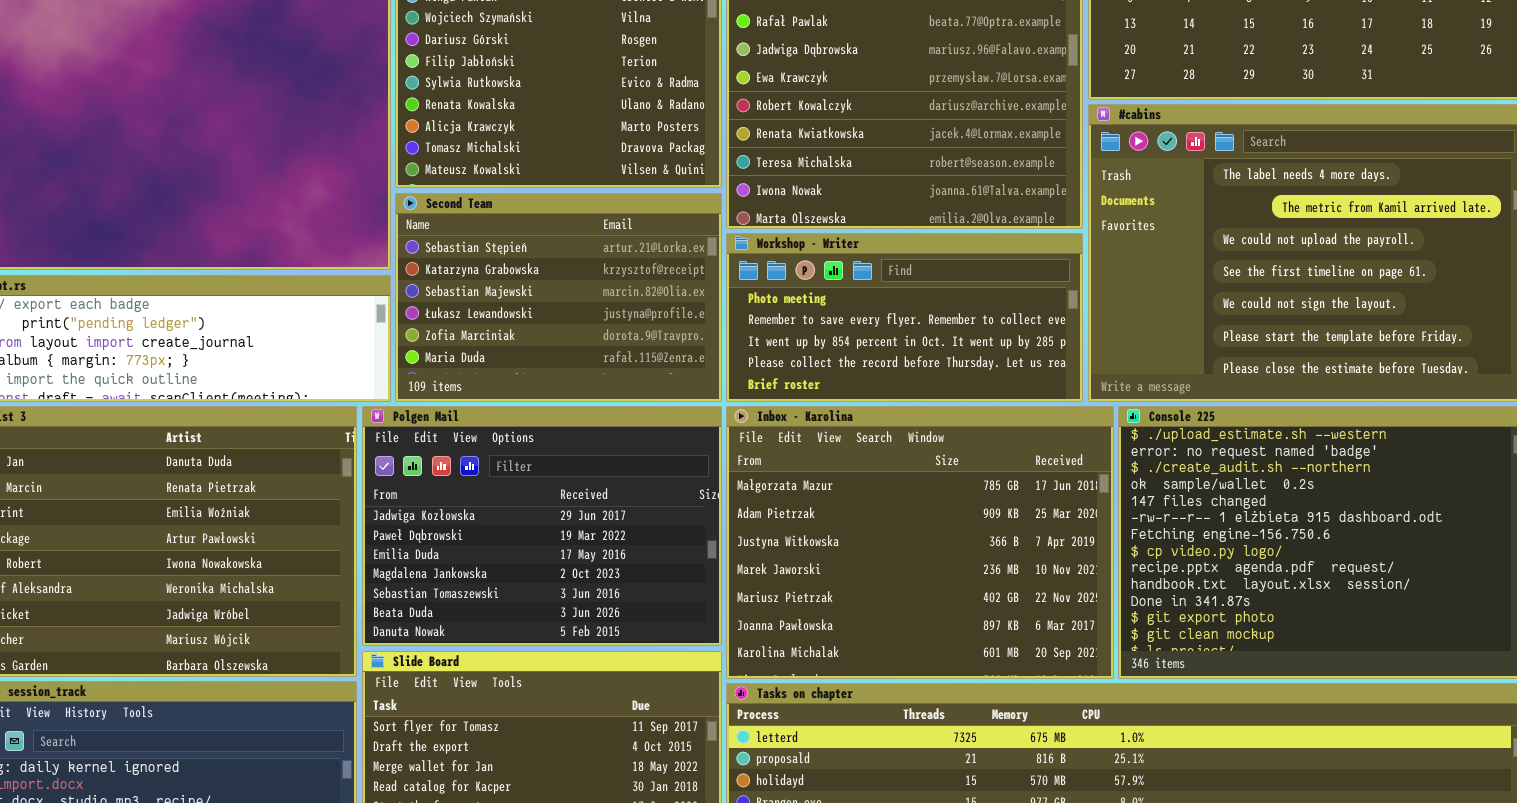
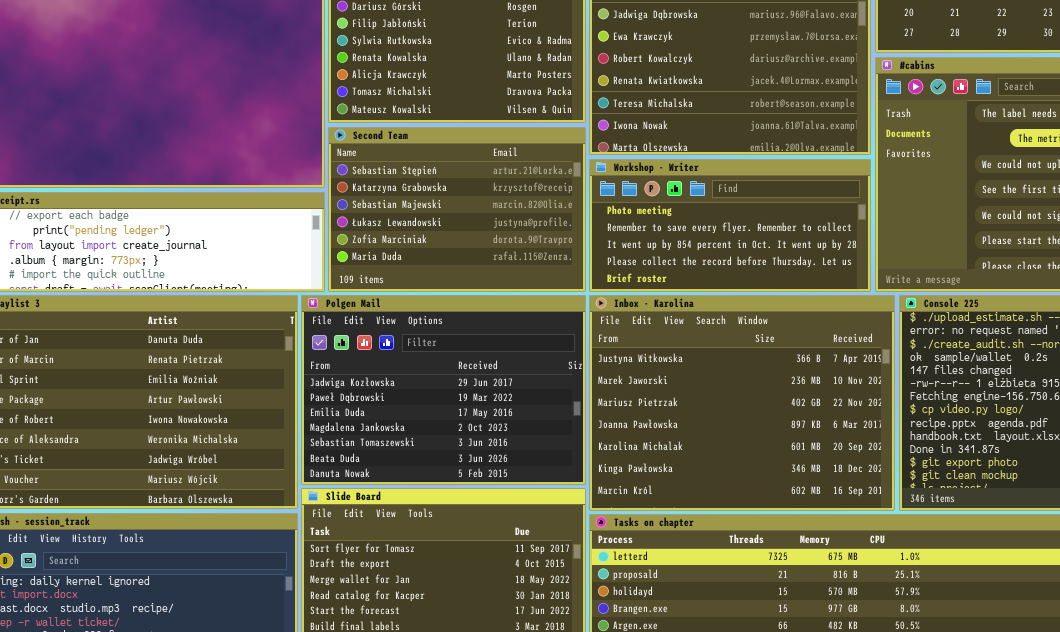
Inbox - Karolina: [726,406,1114,679] -> [589,295,895,511], scrolled down 2 rows

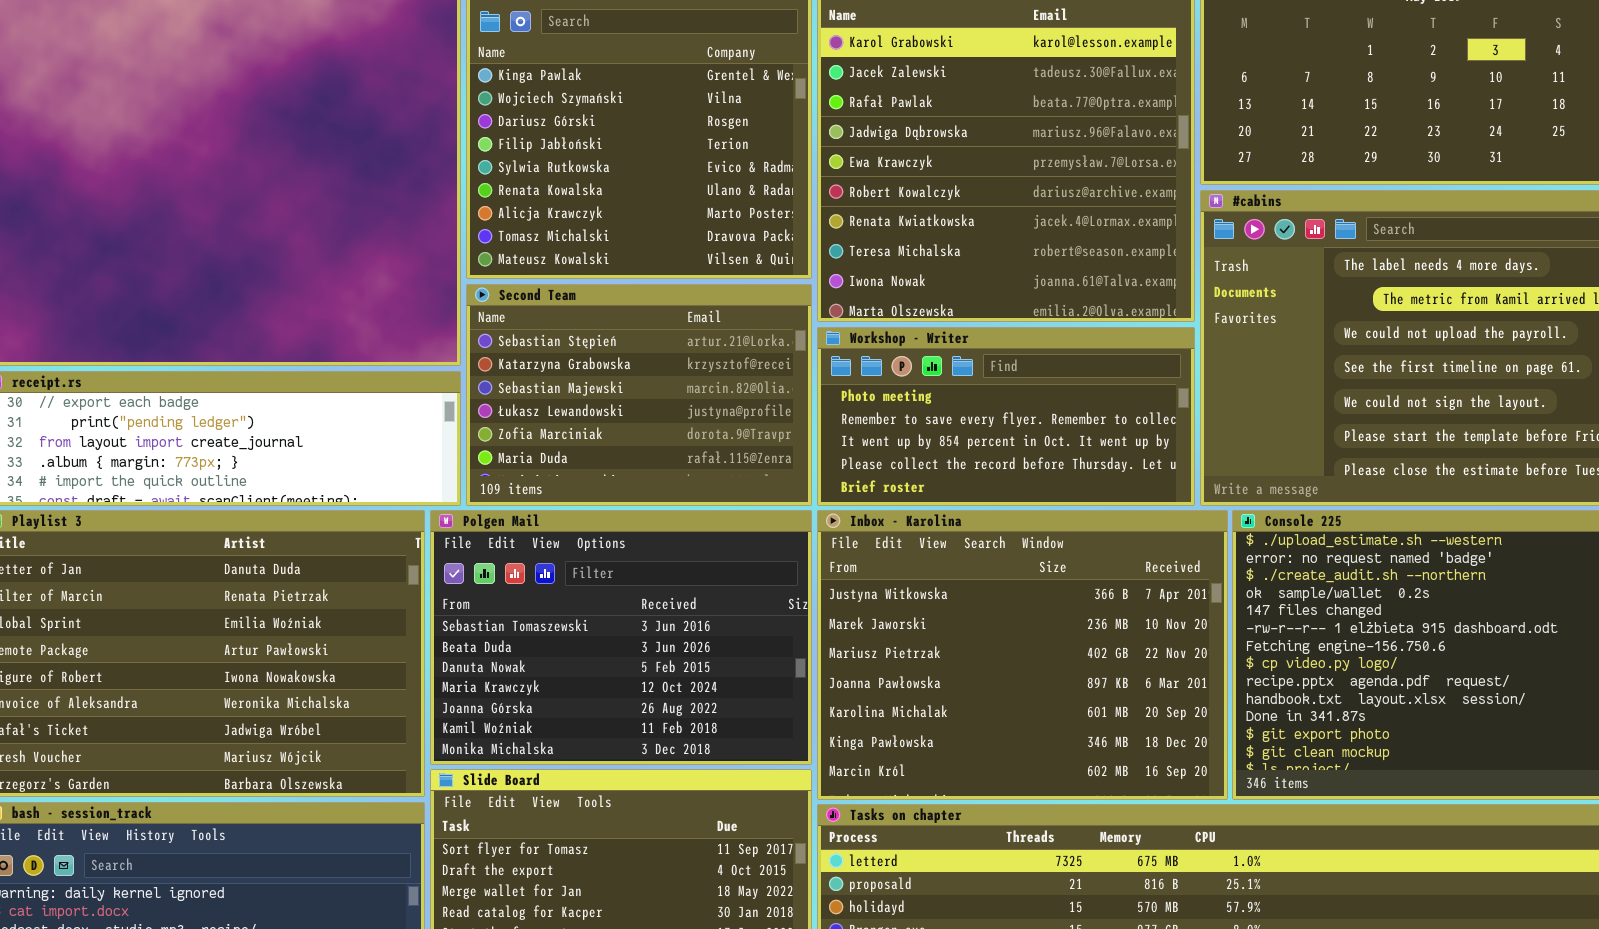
Polgen Mail: [301,295,586,485] -> [430,510,812,765], scrolled down 4 rows

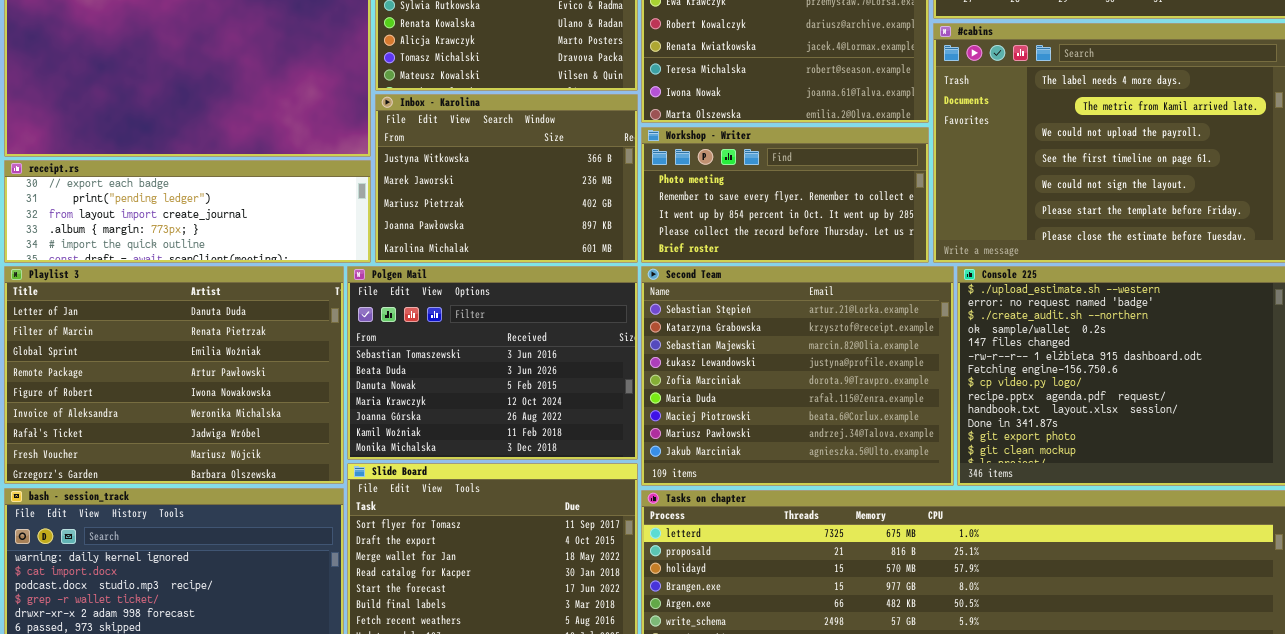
Second Team: [466,284,812,506] -> [641,266,954,486], moved, resized
Inbox - Karolina: [817,510,1228,800] -> [375,94,638,263], moved, resized

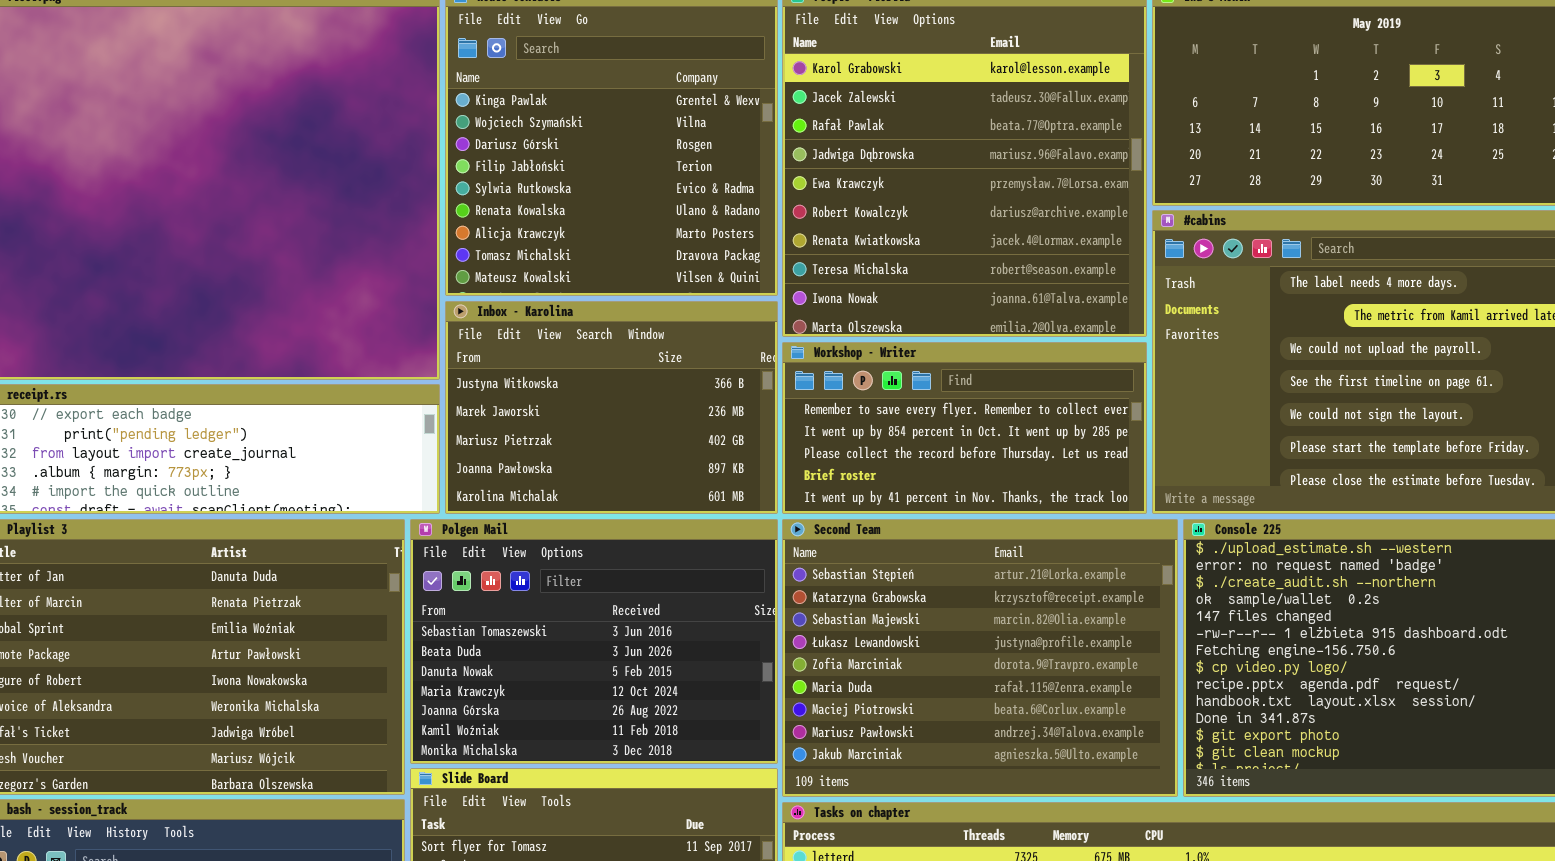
Workshop - Writer: [641,127,929,263] -> [782,342,1147,514], scrolled down 1 row

